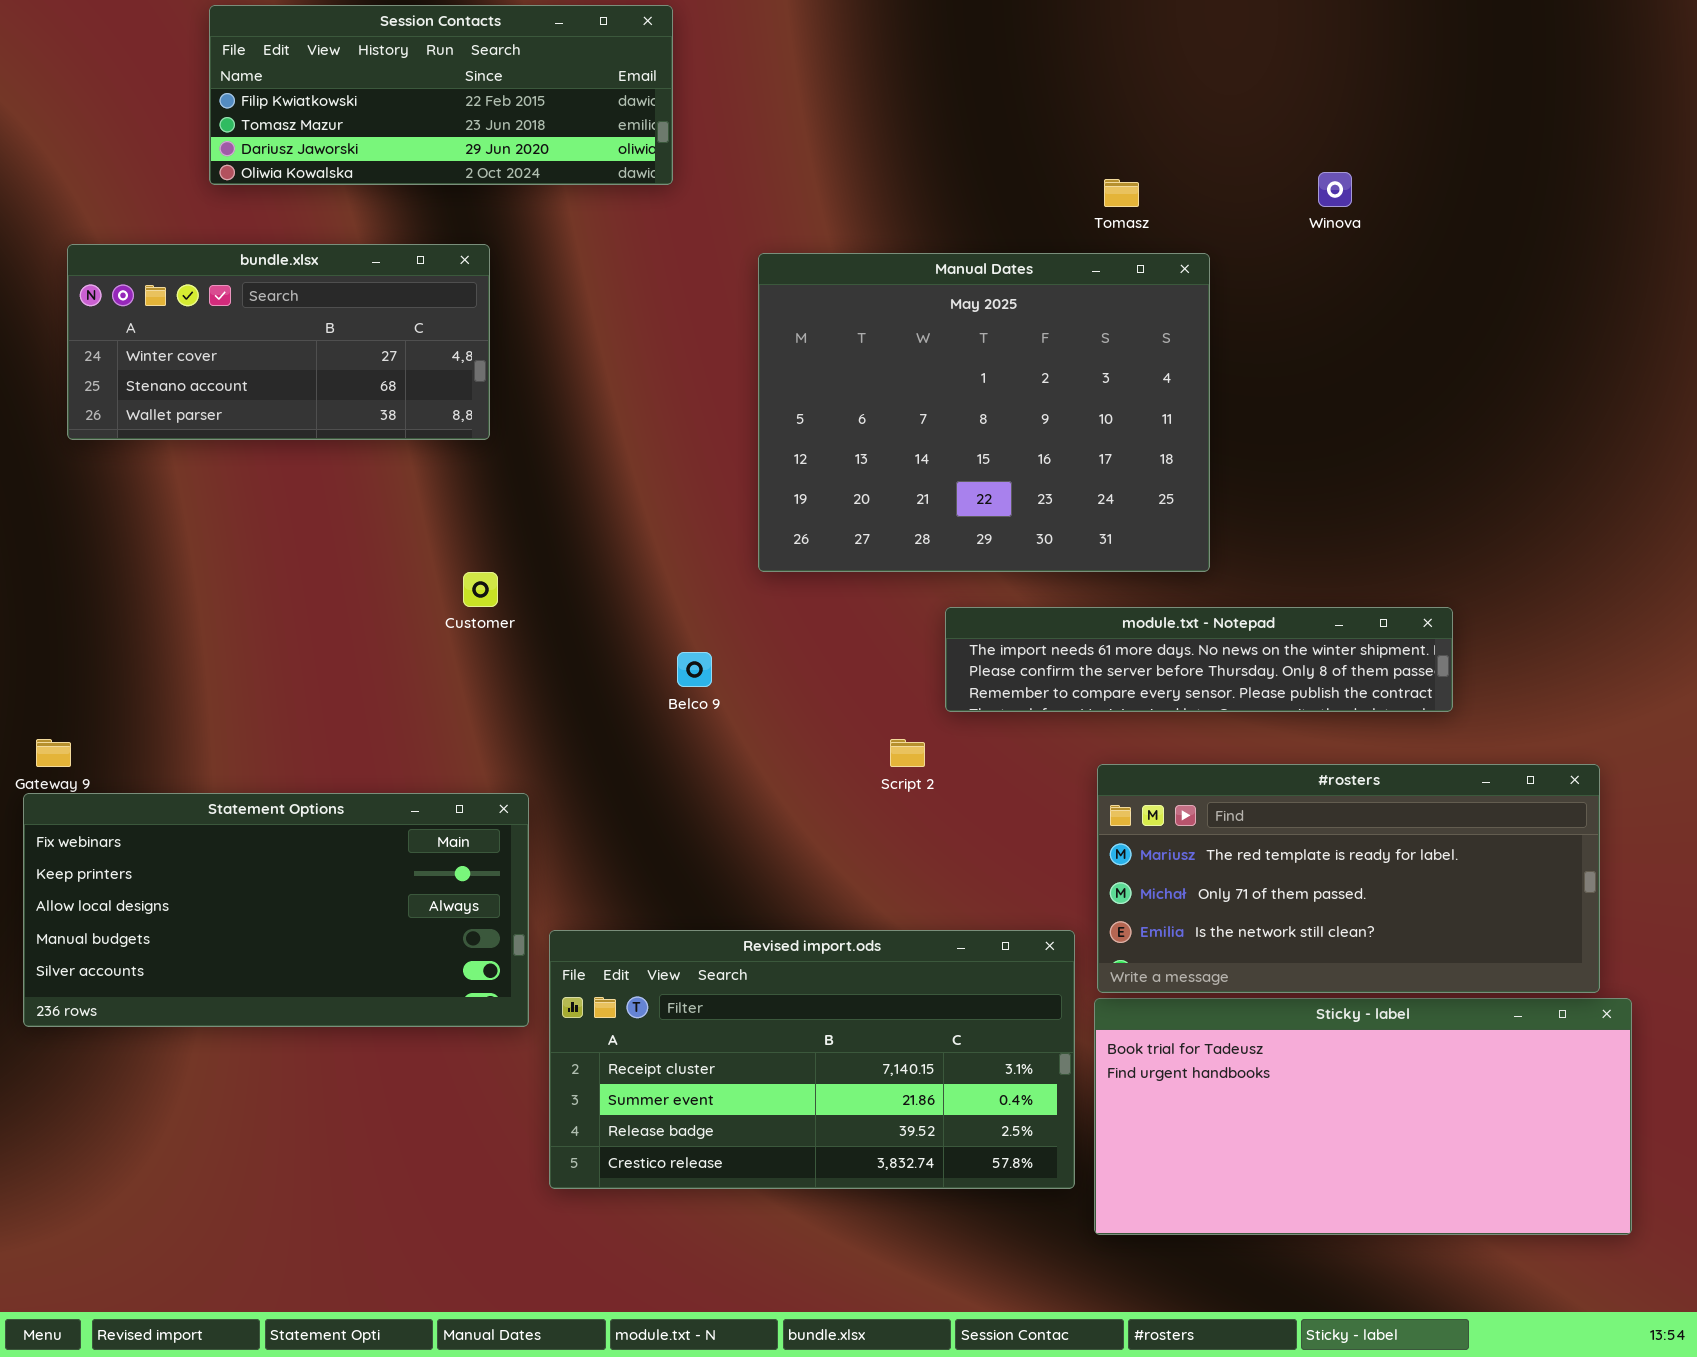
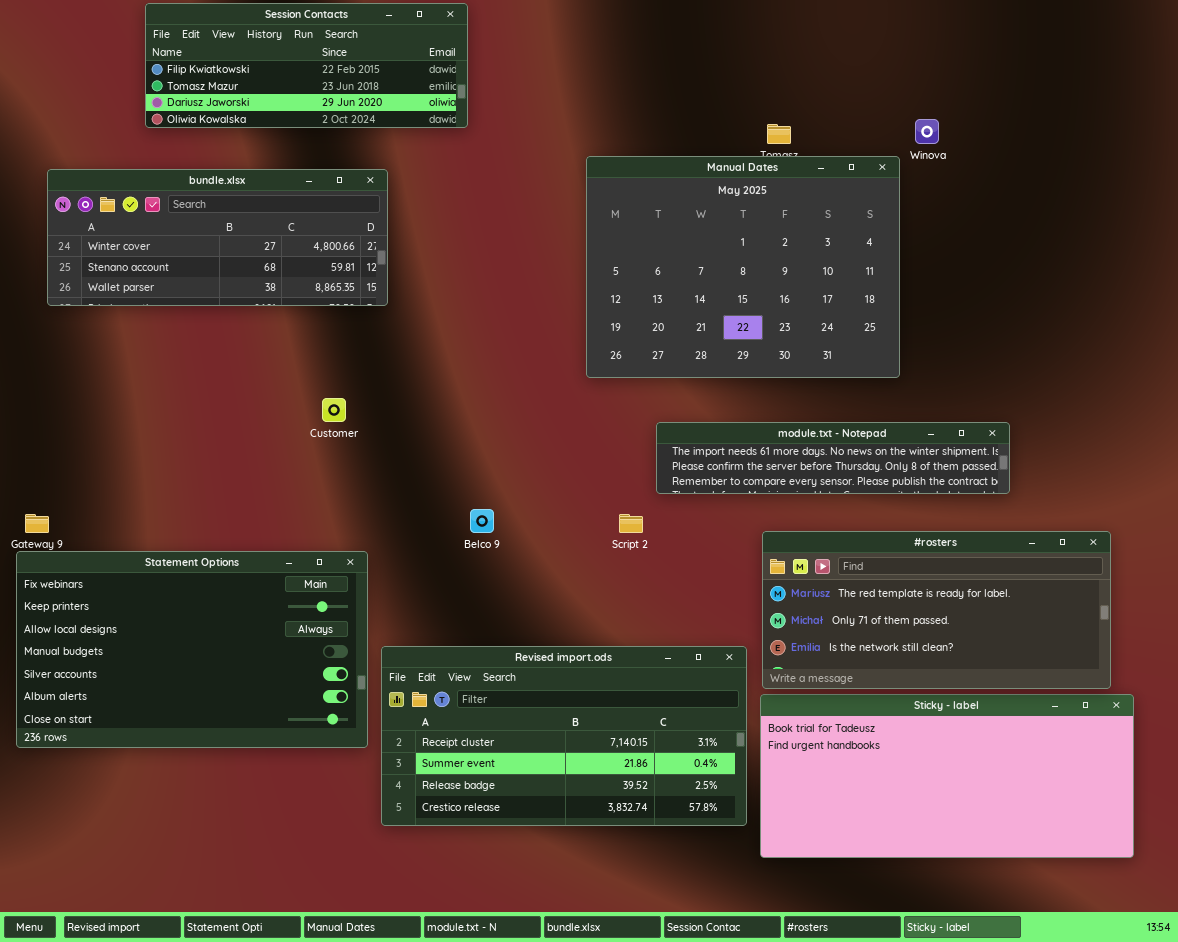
bundle.xlsx: [67,244,490,440] -> [47,169,388,306], resized
Manual Dates: [758,253,1210,572] -> [586,156,900,378], moved
Belco 9: [677,652,712,687] -> [470,509,494,533], moved
Statement Options: [23,793,529,1027] -> [16,551,368,748], resized

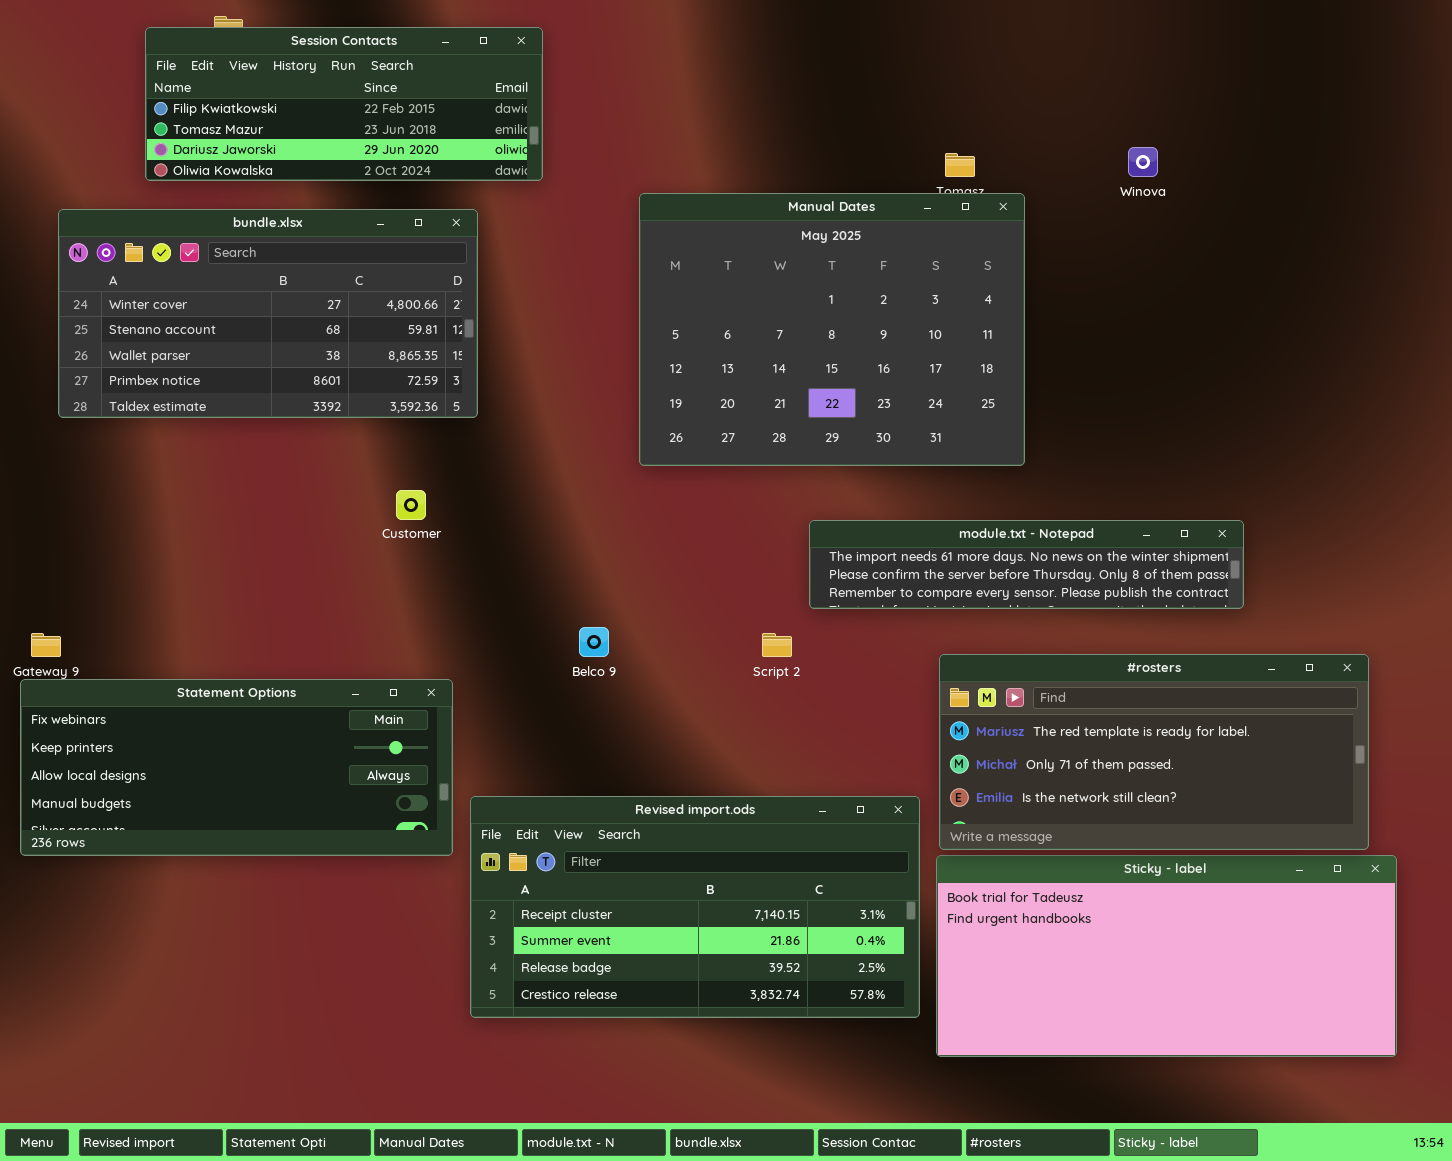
Session Contacts: [145,3,468,128] -> [145,27,543,181], moved
Manual Dates: [586,156,900,378] -> [639,193,1025,466], moved
bundle.xlsx: [47,169,388,306] -> [58,209,478,418], resized
Statement Options: [16,551,368,748] -> [20,679,453,856], resized

